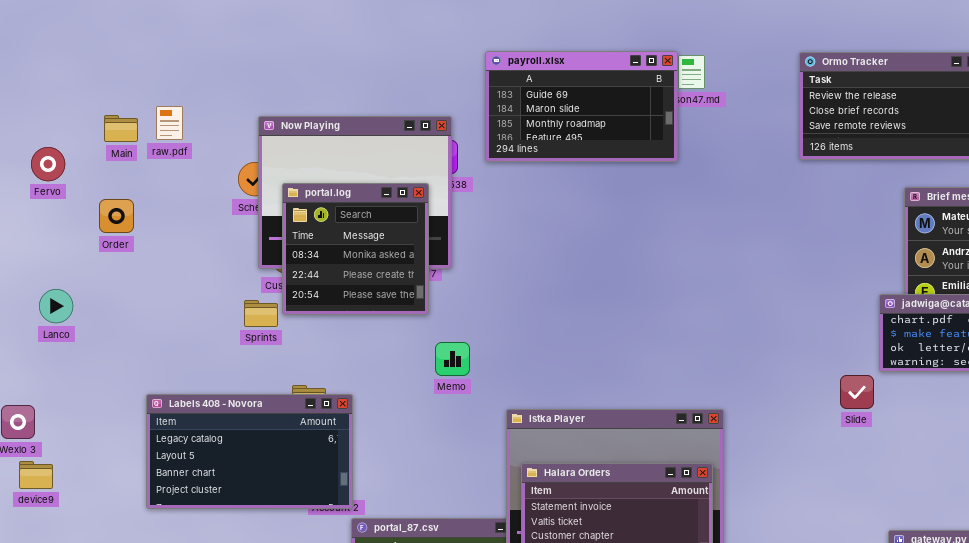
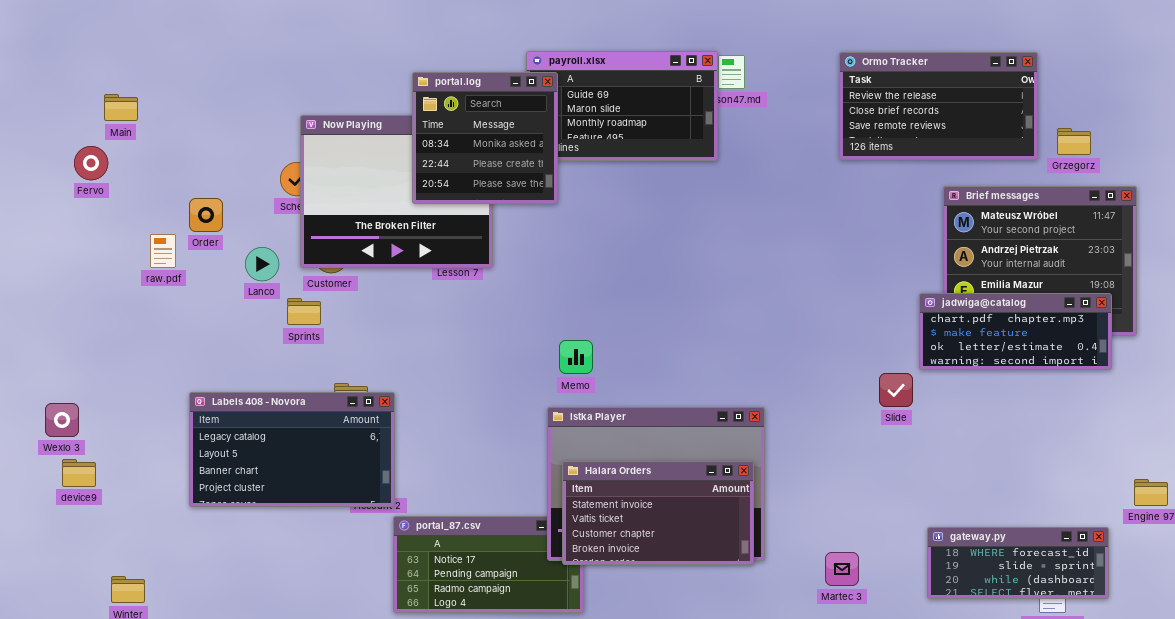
raw.pdf: [156,106,183,140] -> [150,234,176,268], moved
Main: [104,115,138,142] -> [104,94,138,121], moved
portal.log: [282,183,429,315] -> [412,72,558,204], moved
Order: [99,199,134,233] -> [189,198,223,232], moved
Lanco: [39,289,73,323] -> [245,247,279,281], moved
Memo: [435,342,470,376] -> [559,340,593,374], moved

